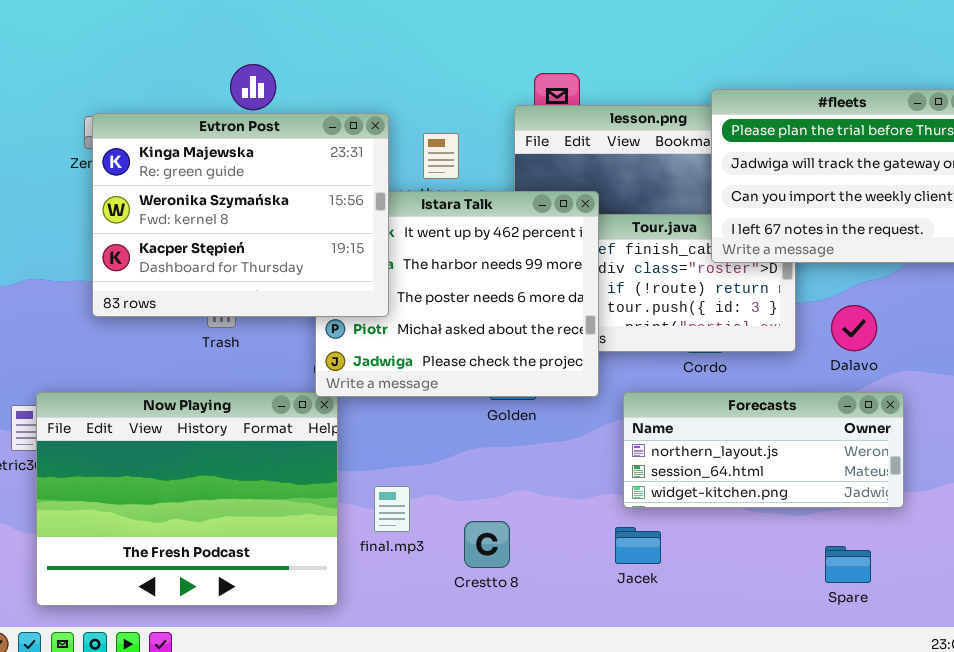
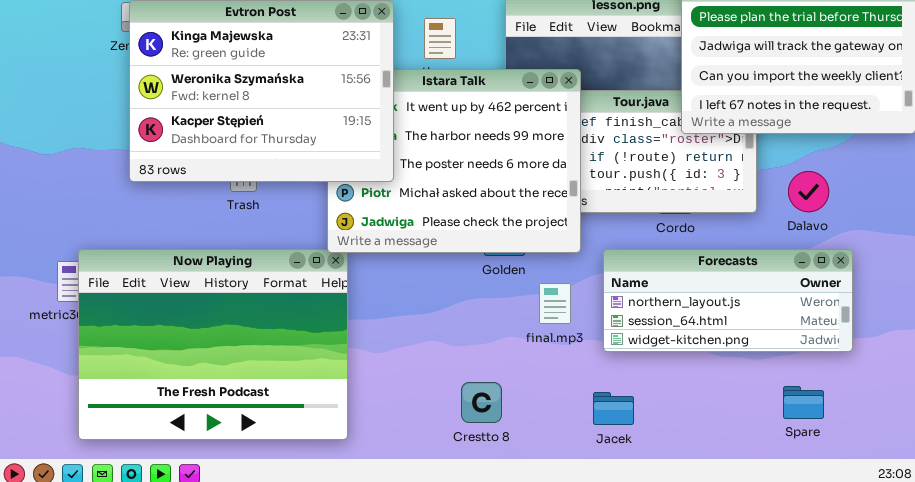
final.mp3: [374,486,410,532] -> [539,283,571,324], moved
Crestto 8: [464,521,510,568] -> [461,382,502,423], moved
Jacek: [615,527,661,564] -> [593,392,634,425], moved

